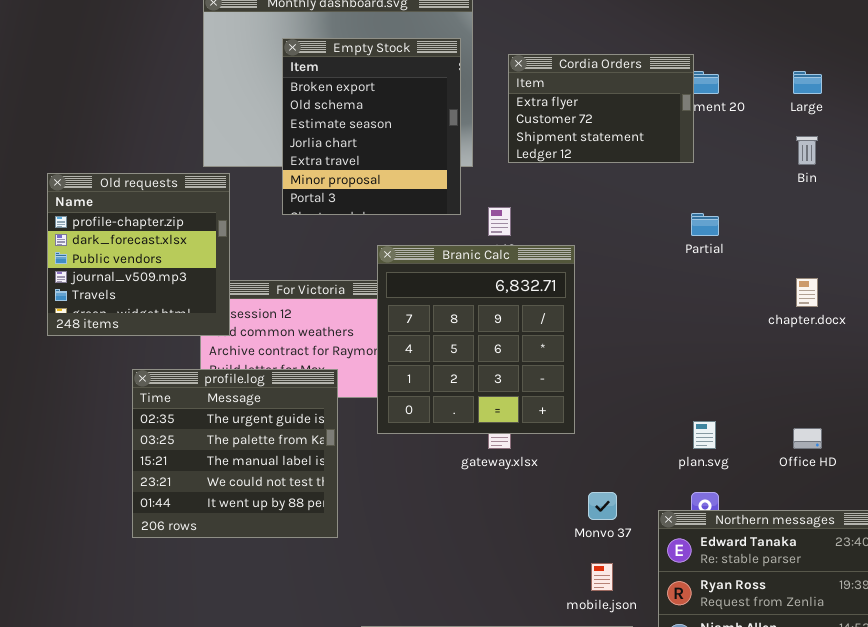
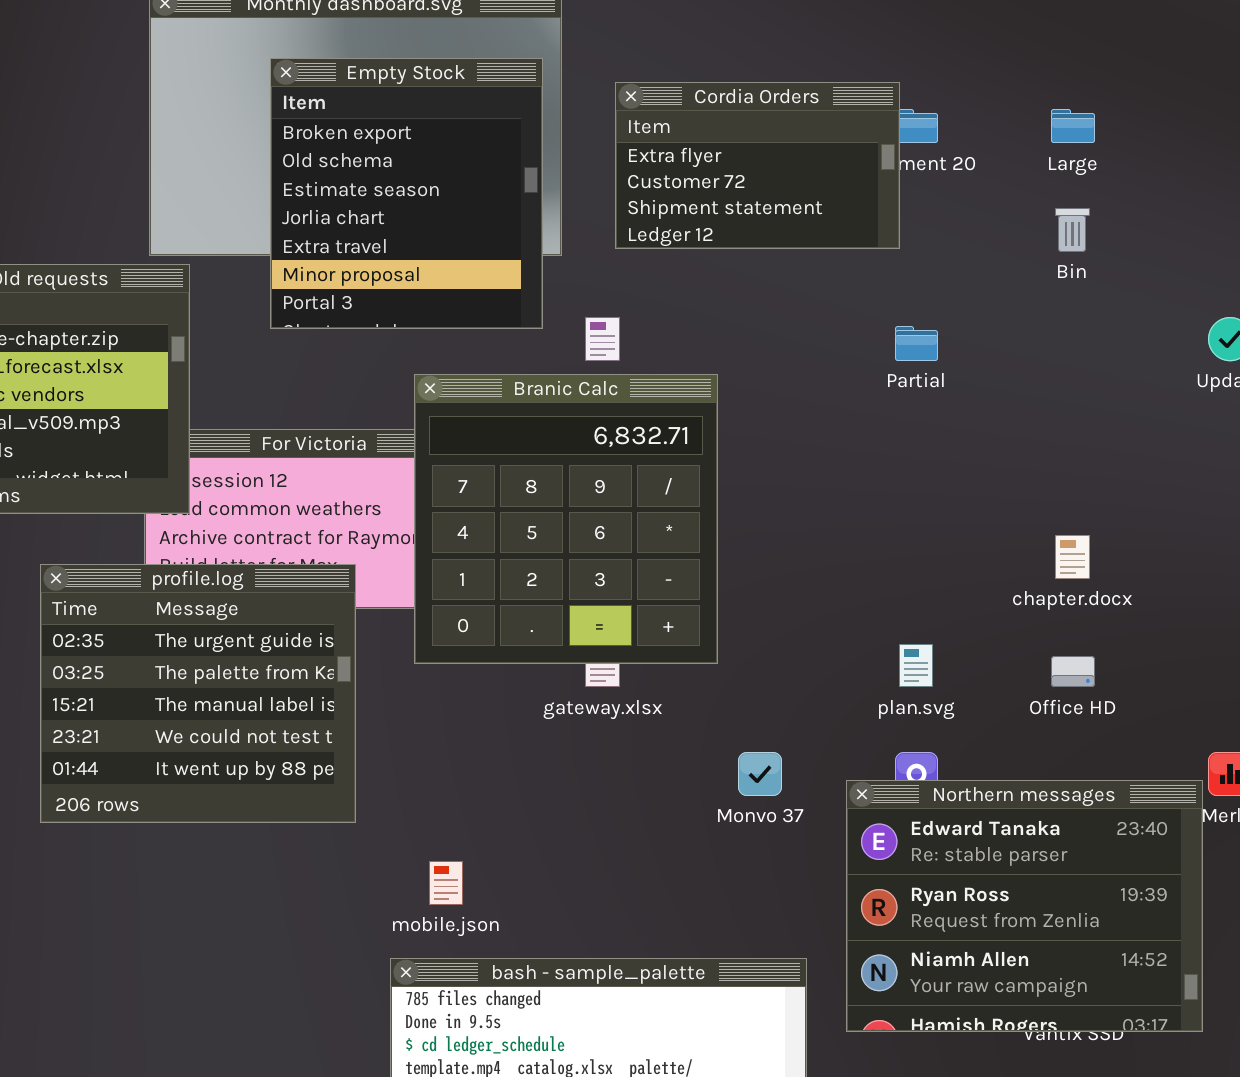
chapter.docx: [796,278,818,307] -> [1055,535,1090,579], moved
mobile.json: [591,563,613,591] -> [429,861,463,905], moved

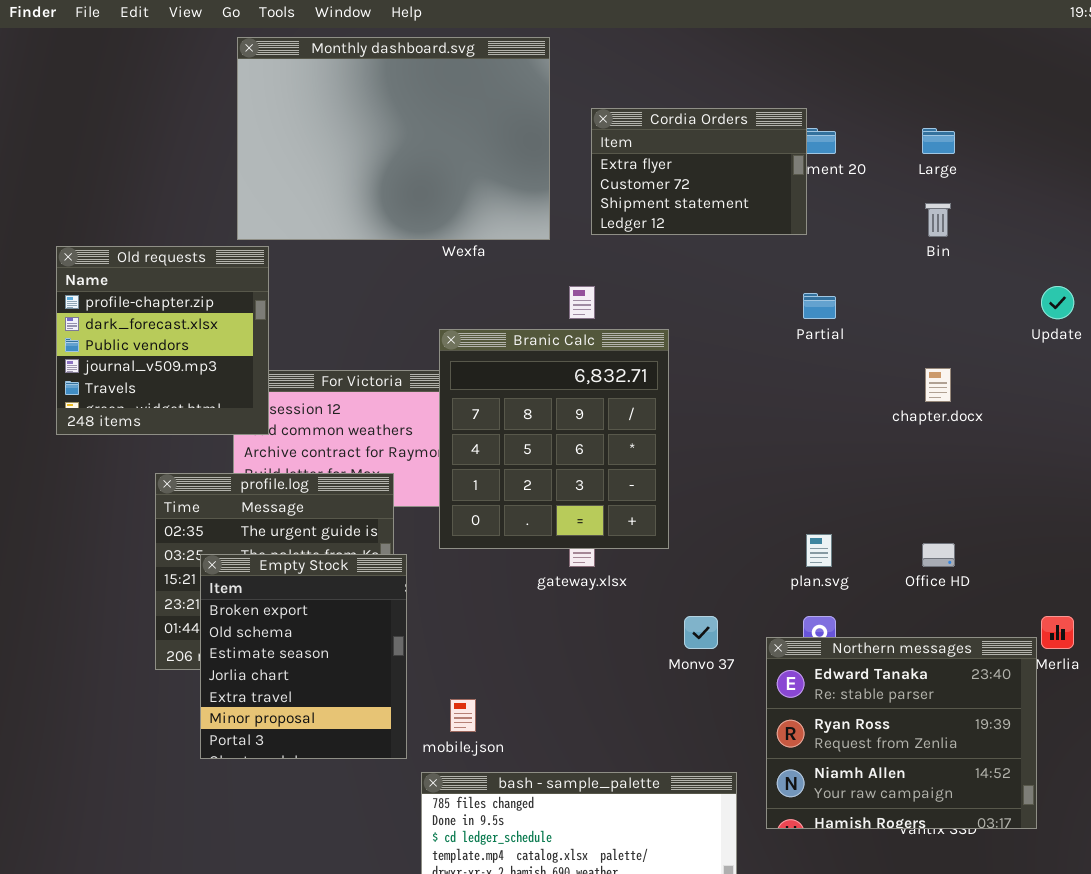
Empty Stock: [270,58,543,329] -> [200,554,407,759], moved
chapter.docx: [1055,535,1090,579] -> [925,368,951,402], moved

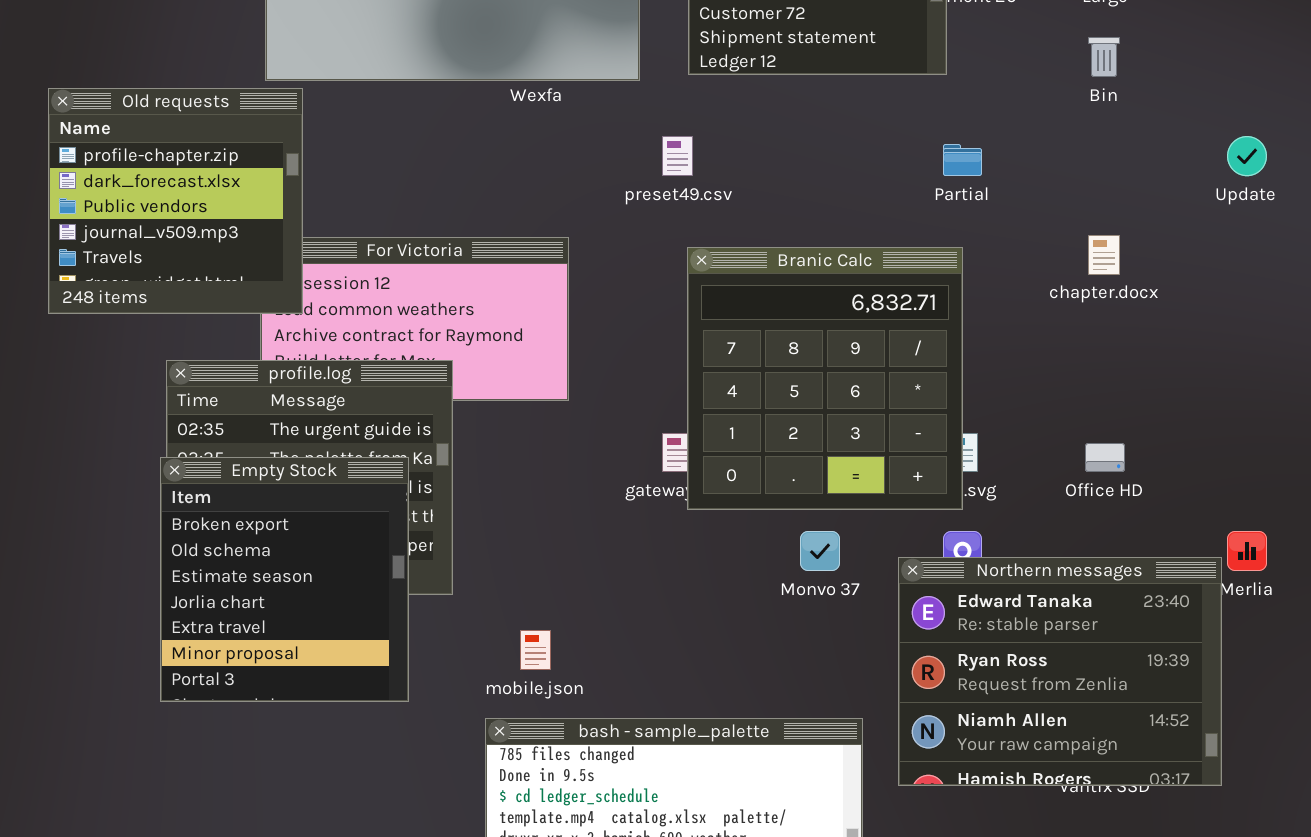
Branic Calc: [439,329,669,549] -> [687,247,963,510], moved
Empty Stock: [200,554,407,759] -> [160,457,409,702], moved

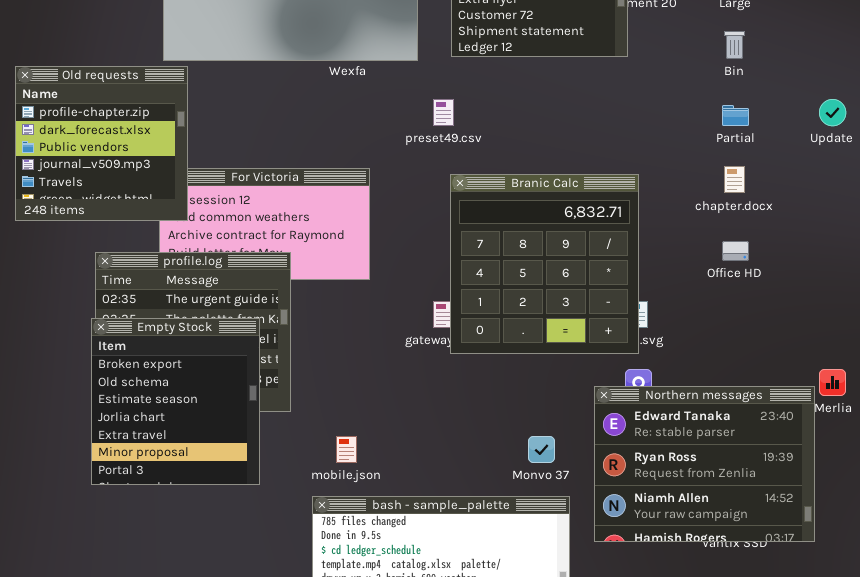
Partial: [943,144,982,176] -> [722,105,749,126], moved
Office HD: [1085,443,1125,472] -> [722,241,749,261], moved
Monvo 37: [800,531,840,571] -> [528,436,555,463], moved

